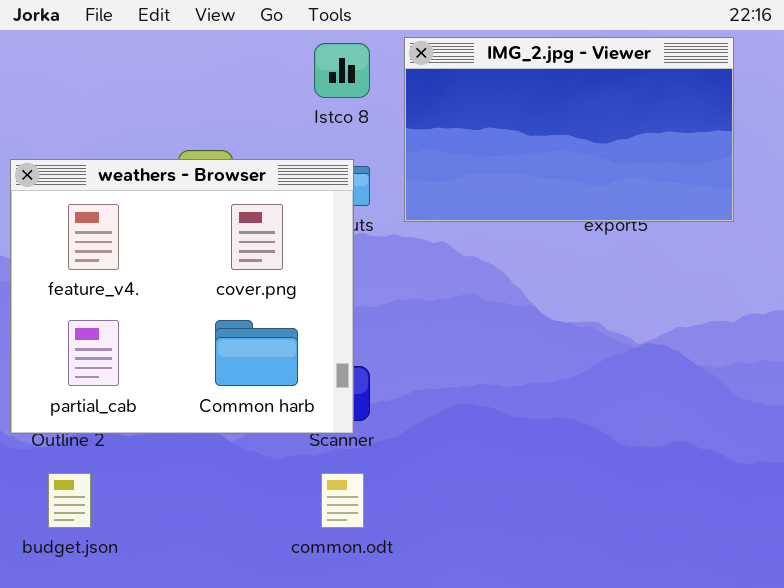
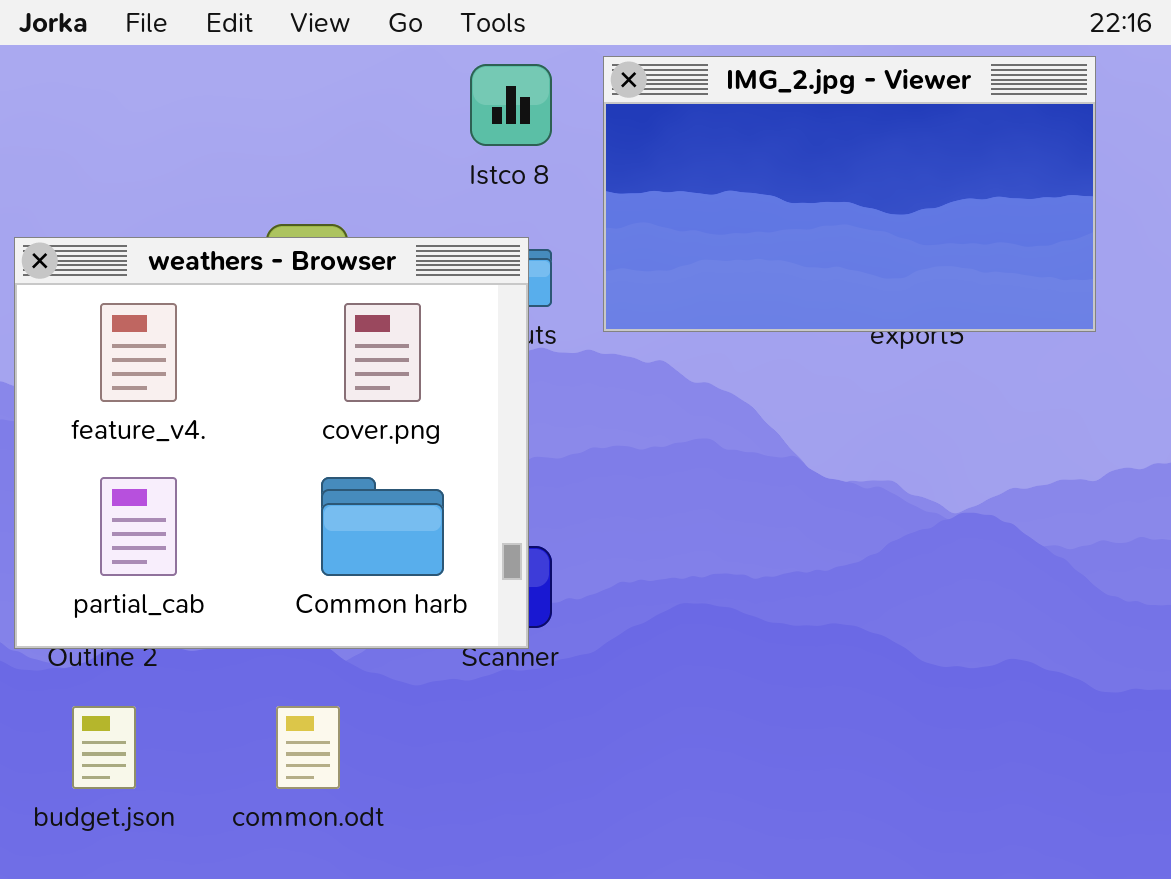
common.odt: [321,473,364,528] -> [276,706,340,789], moved

